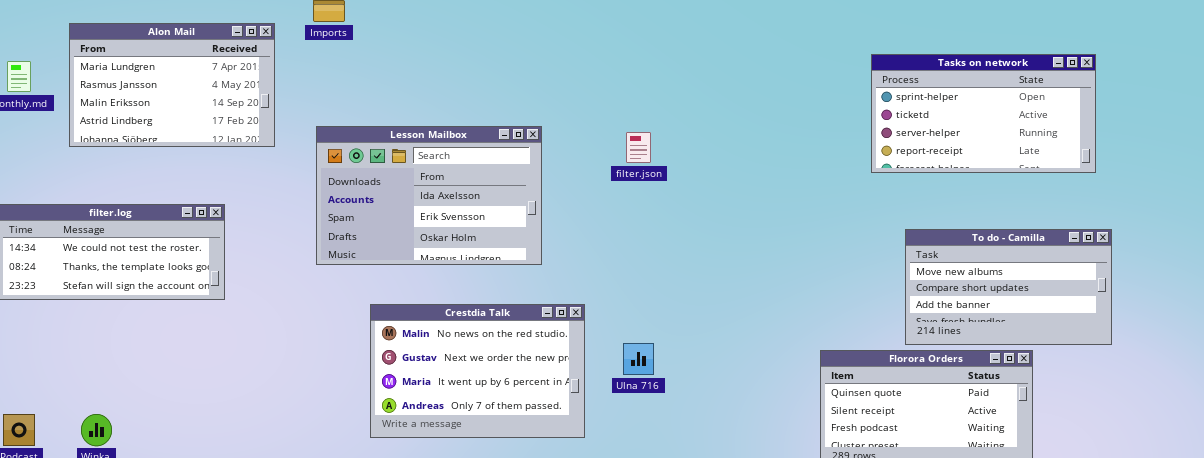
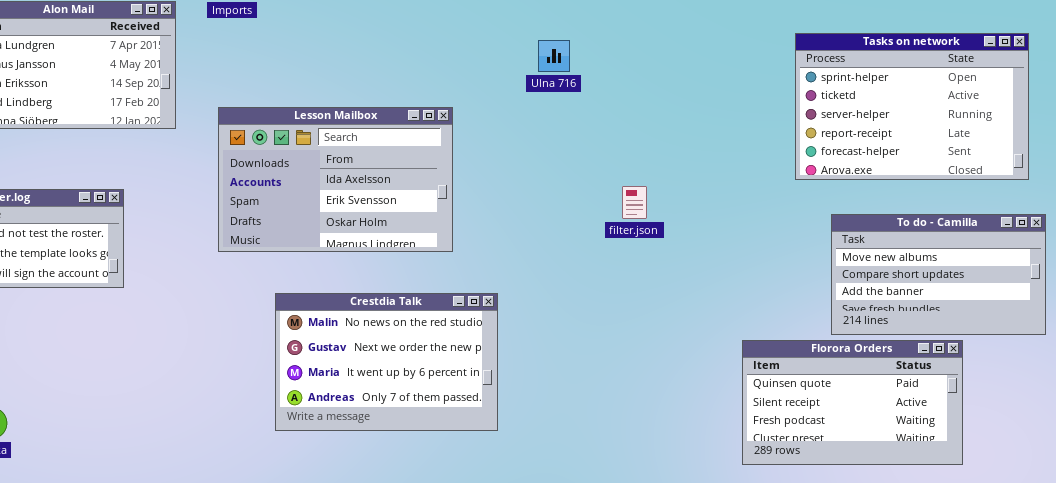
Tasks on network: [871,54,1096,173] -> [795,33,1029,180], resized
filter.json: [626,132,651,163] -> [622,186,647,219], moved
Ulna 716: [623,343,654,375] -> [538,40,570,72], moved

